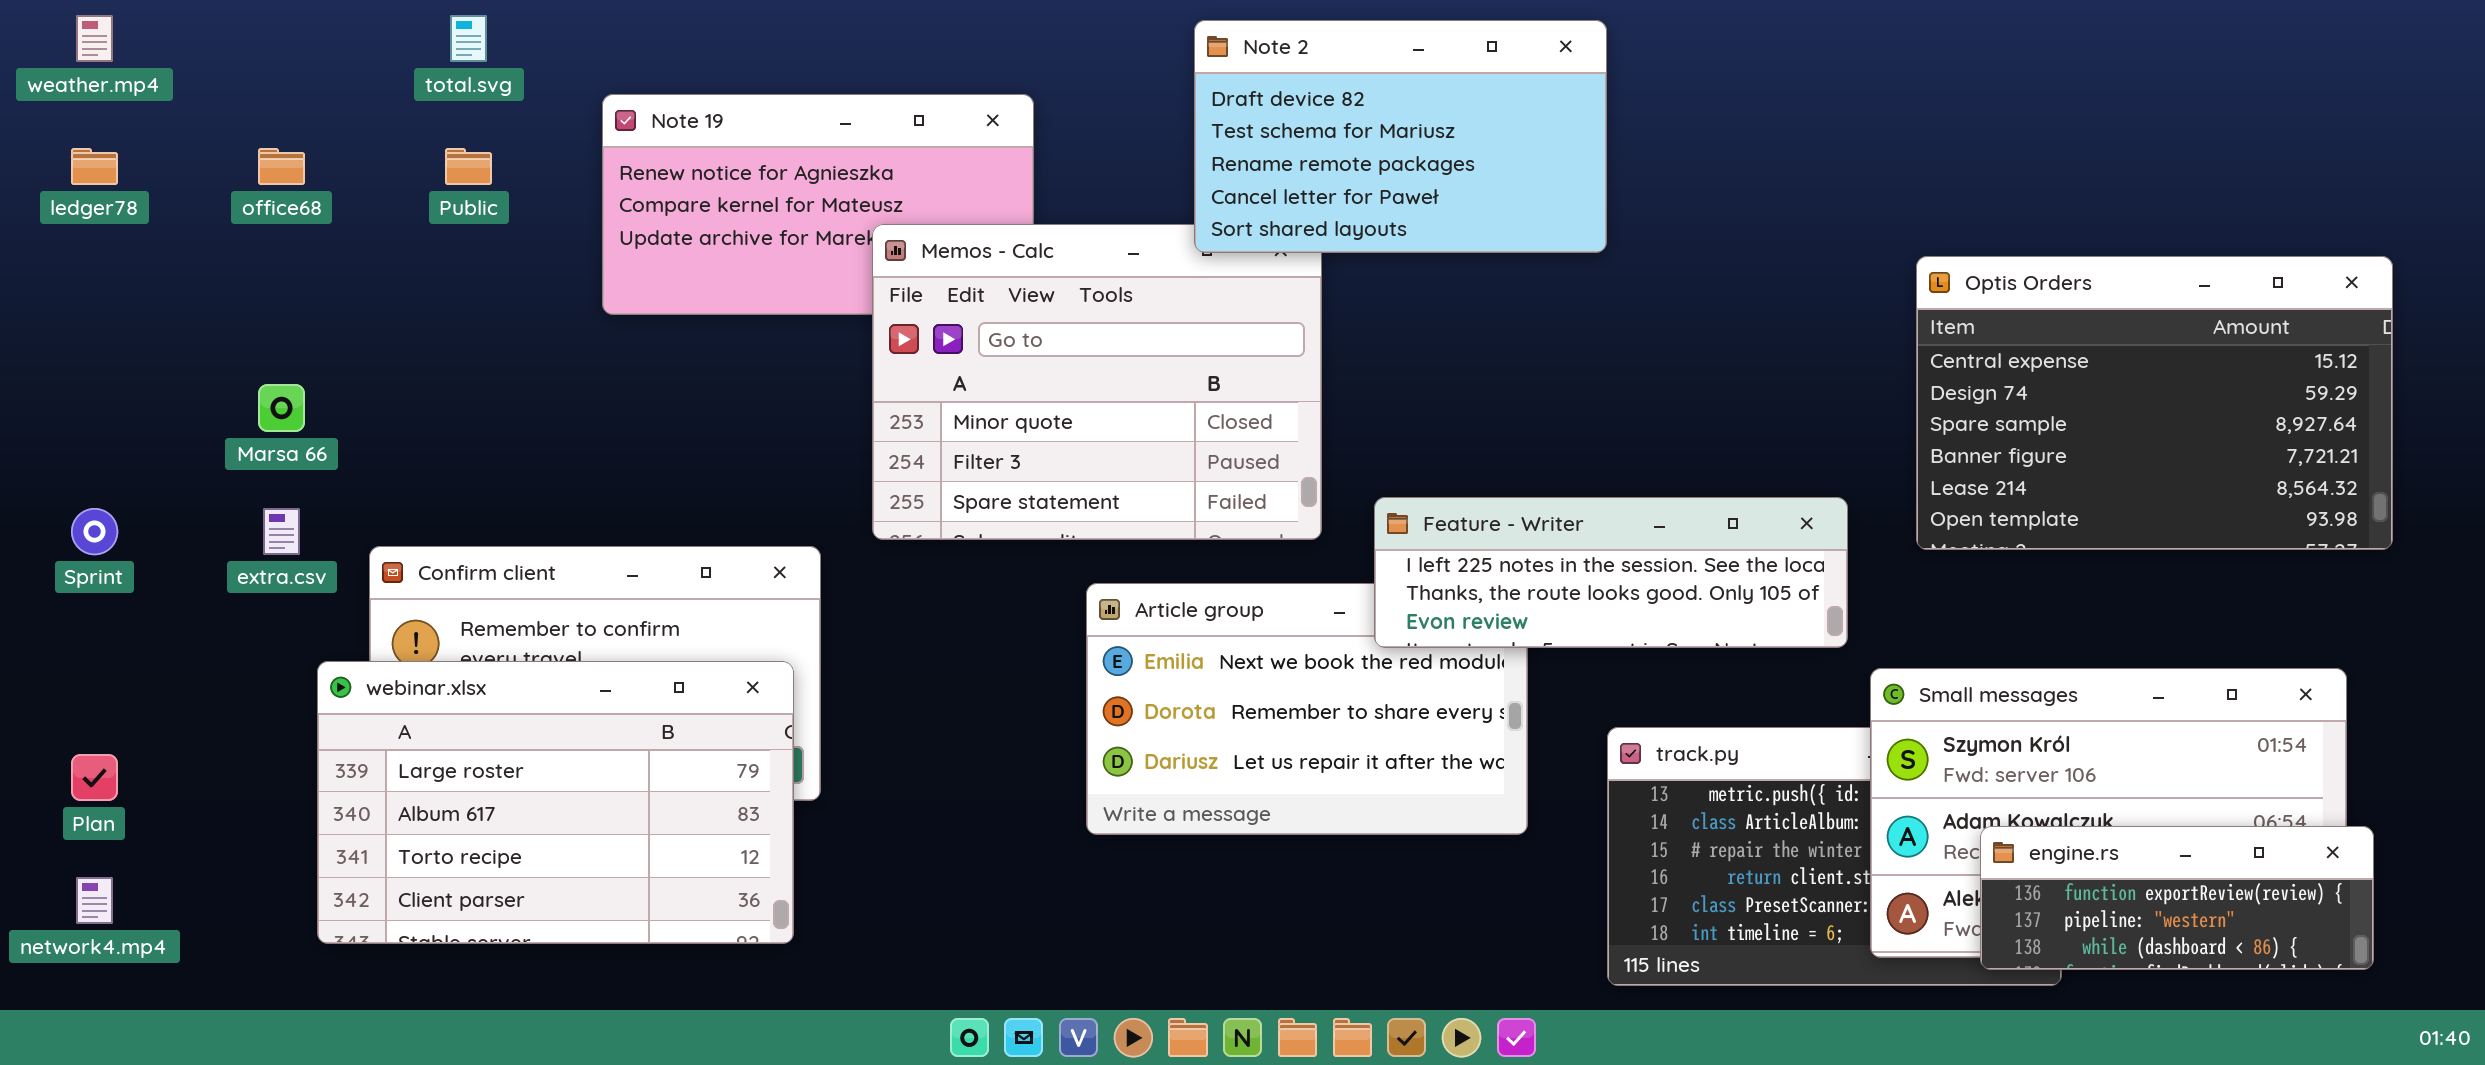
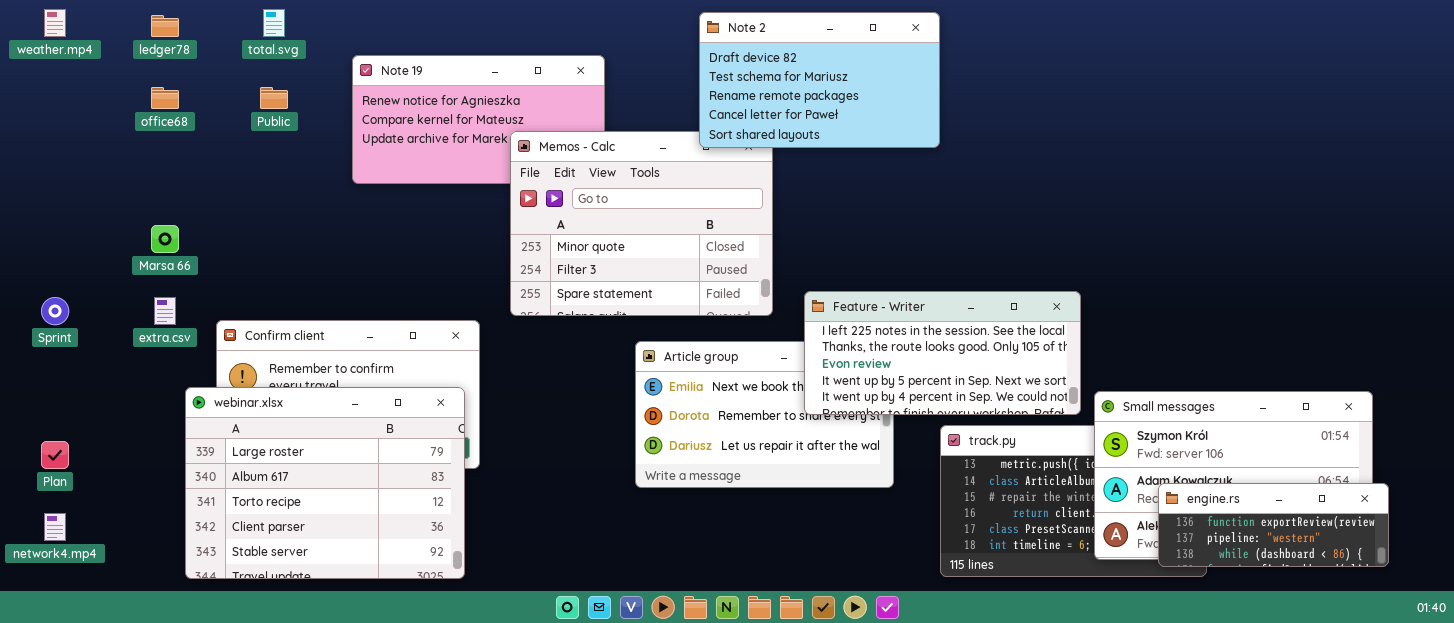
ledger78: [71,148,118,185] -> [151,15,179,37], moved
Optis Orders: [1916,256,2393,550] -> none, closed
Feature - Writer: [1374,497,1848,648] -> [804,291,1081,415], resized
webinar.xlsx: [317,661,794,944] -> [185,387,465,579], resized

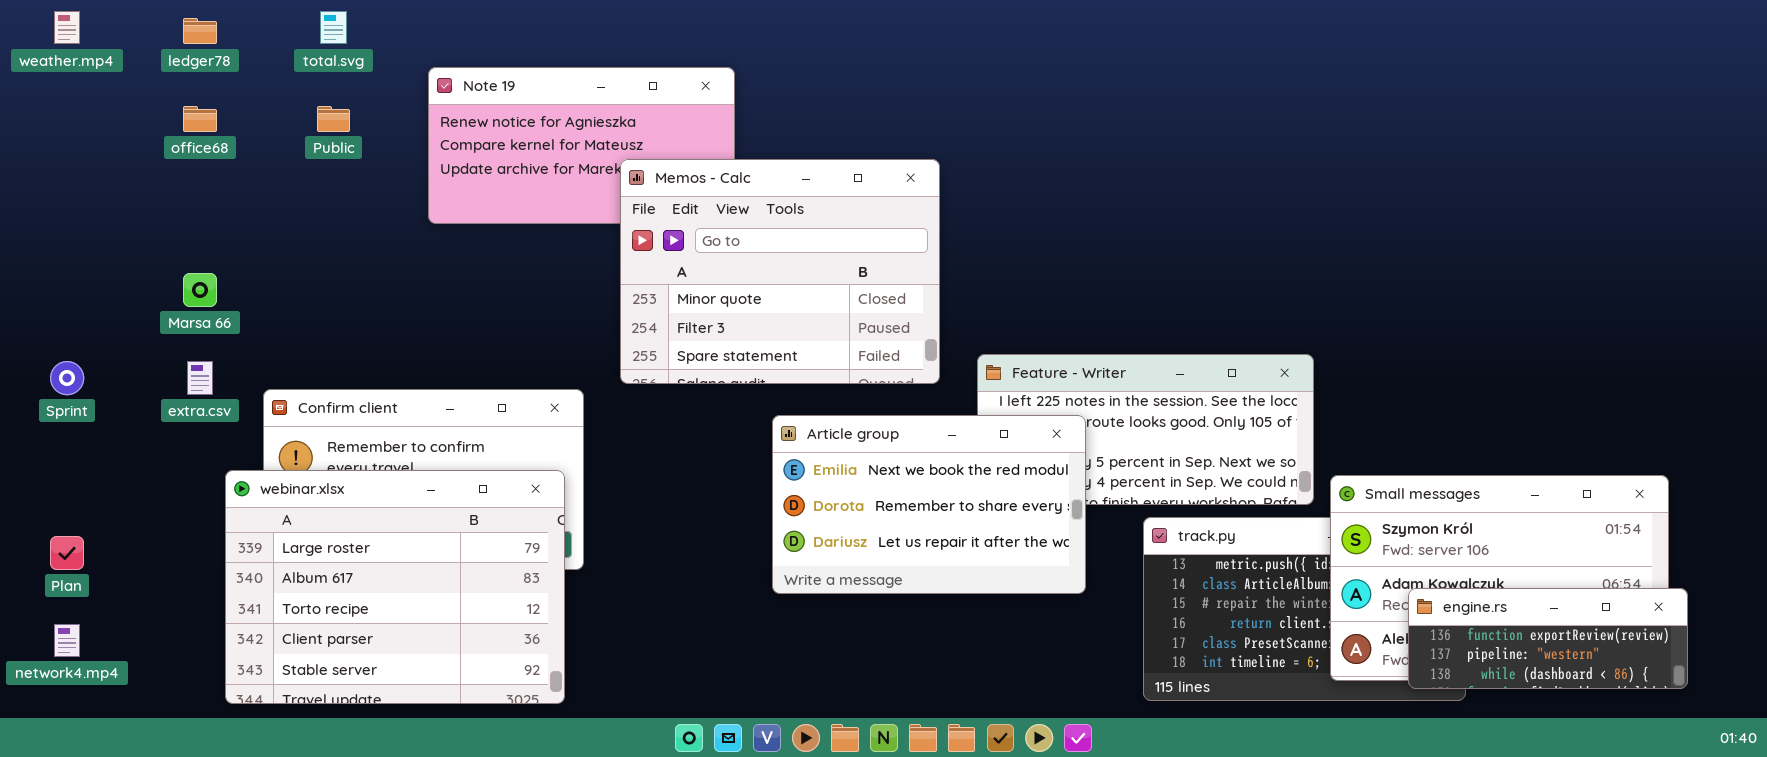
Note 2: [699,12,940,148] -> none, closed
Article group: [635,341,894,488] -> [772,415,1086,594], raised

